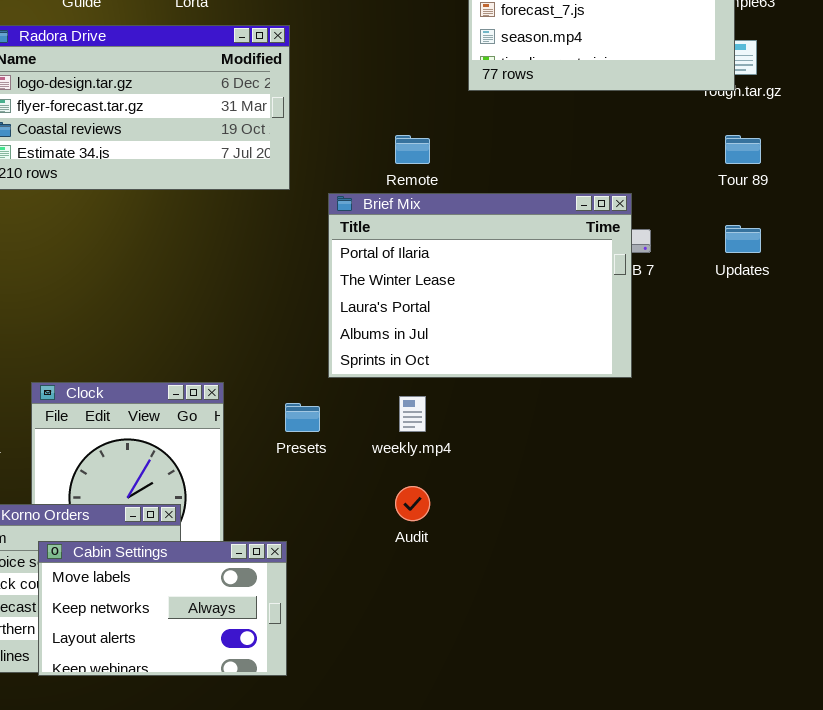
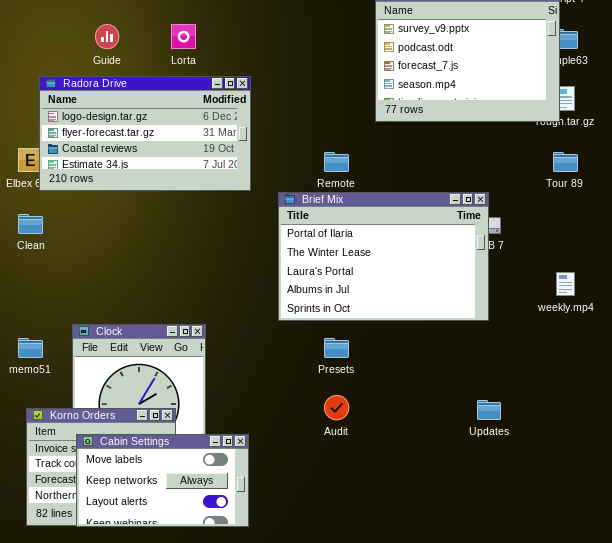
Updates: [725,225,761,253] -> [477,400,501,420], moved
weekly.mp4: [399,396,426,432] -> [556,272,575,296], moved
Presets: [285,403,320,432] -> [324,338,349,358], moved

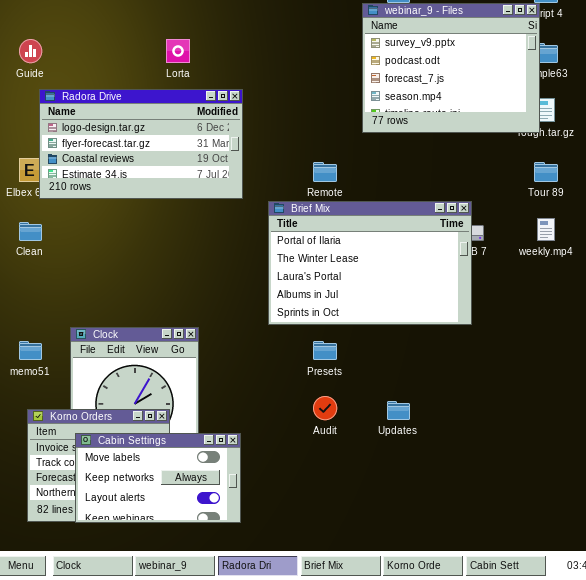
Guide: [95,24,119,49] -> [19,39,42,63], moved
weekly.mp4: [556,272,575,296] -> [537,218,555,241], moved
Updates: [477,400,501,420] -> [387,401,410,420], moved

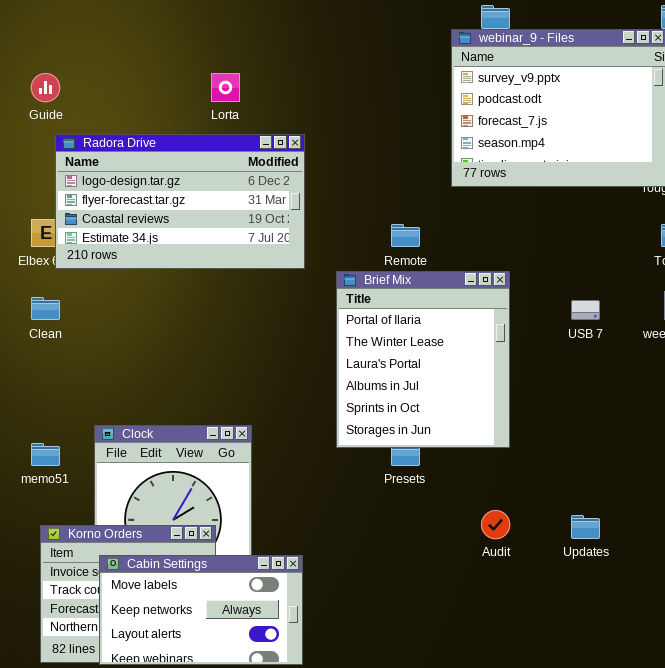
Brief Mix: [268,201,472,325] -> [336,271,510,448], resized
Audit: [313,396,337,420] -> [481,510,510,539], moved
Updates: [387,401,410,420] -> [571,515,600,539], moved

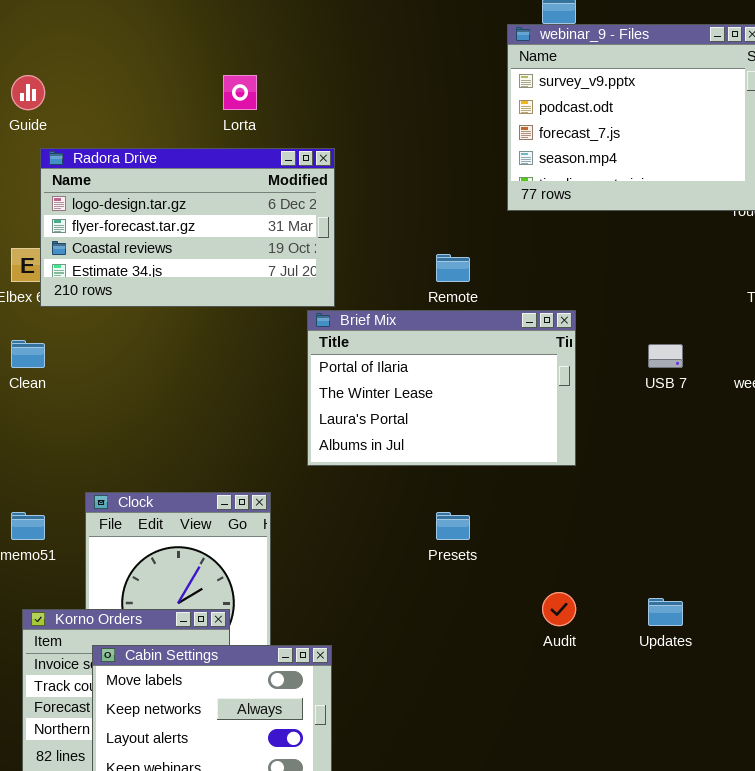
Brief Mix: [336,271,510,448] -> [307,310,576,466], resized

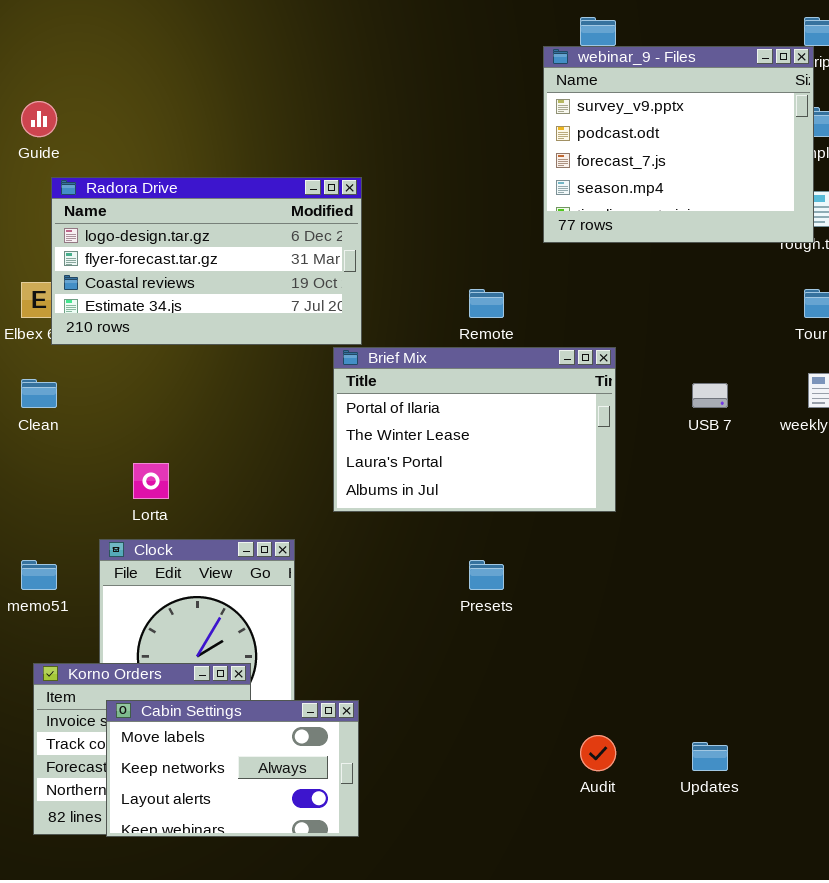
Lorta: [223,75,257,110] -> [133,463,169,499], moved
Audit: [542,592,576,626] -> [580,735,616,771], moved
Updates: [648,598,683,626] -> [692,742,728,771], moved

